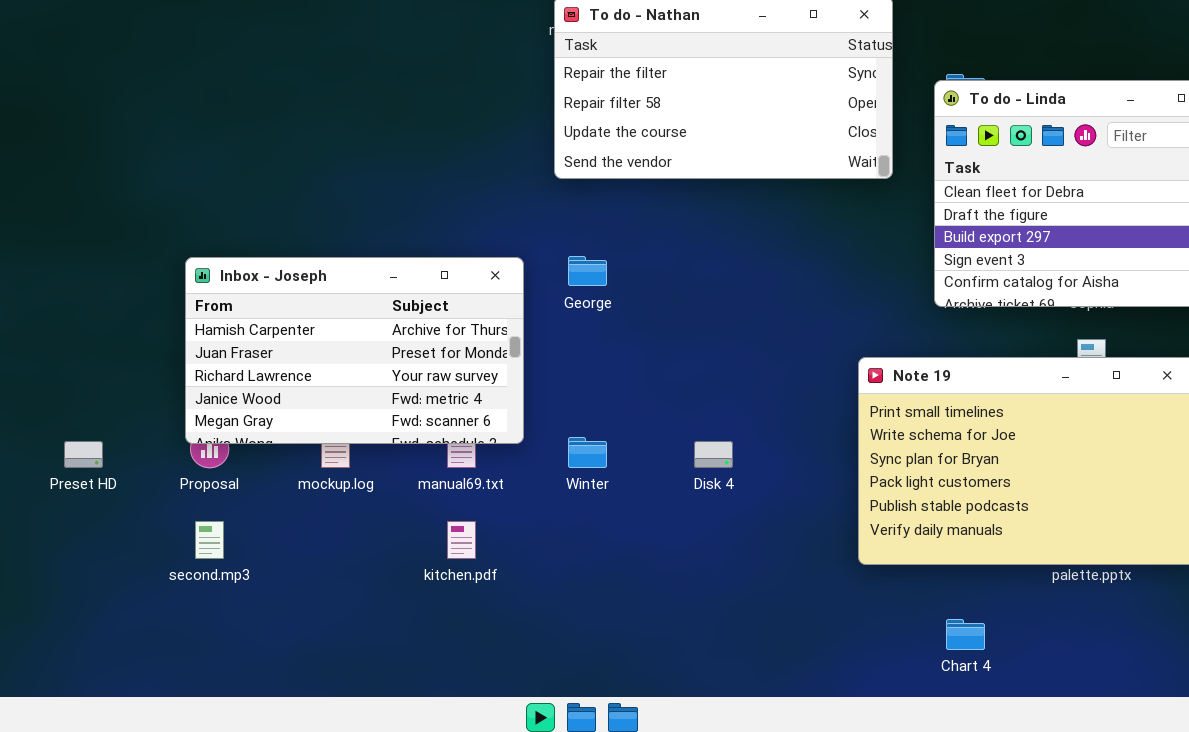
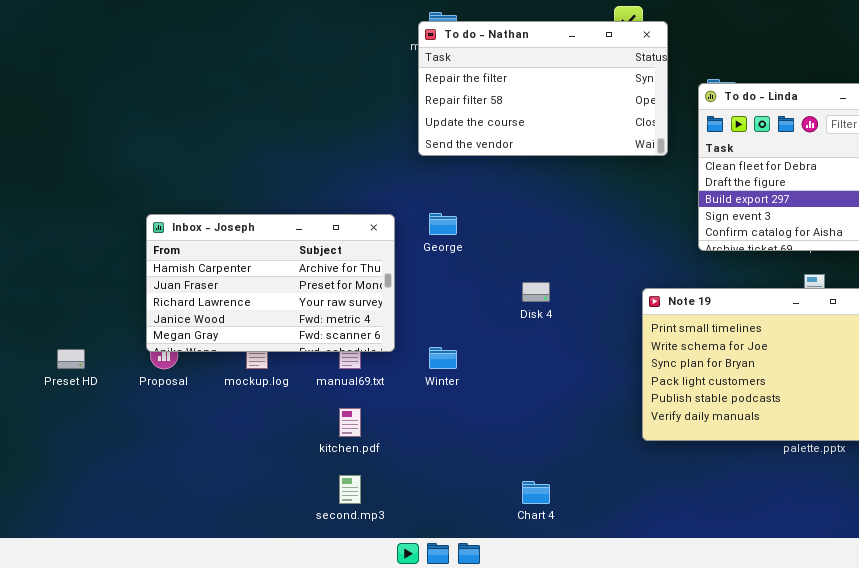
Disk 4: [694,441,733,468] -> [522,282,550,302], moved
second.mp3: [195,521,224,559] -> [339,475,361,504], moved
Chart 4: [946,619,985,650] -> [522,481,550,504], moved

